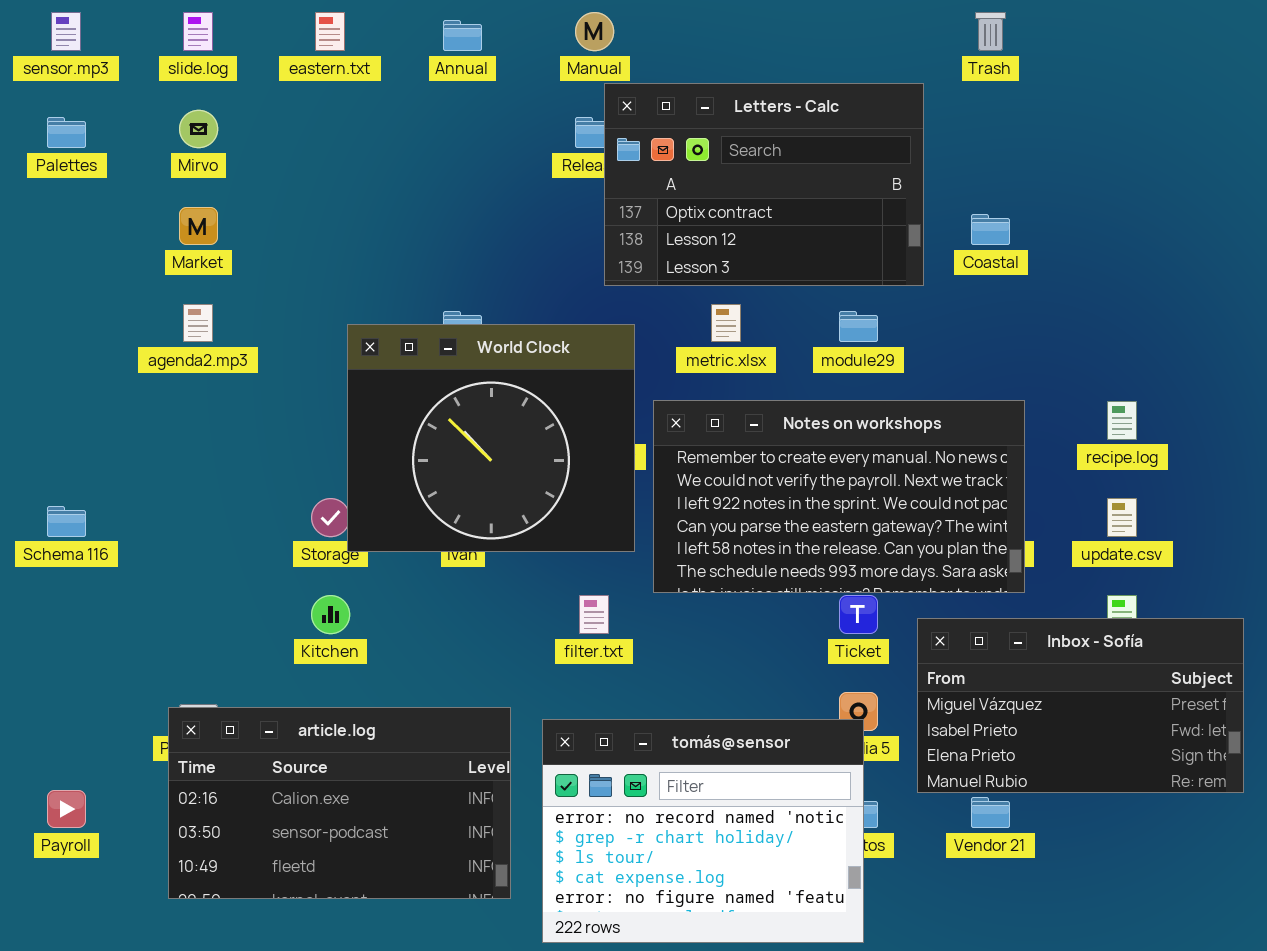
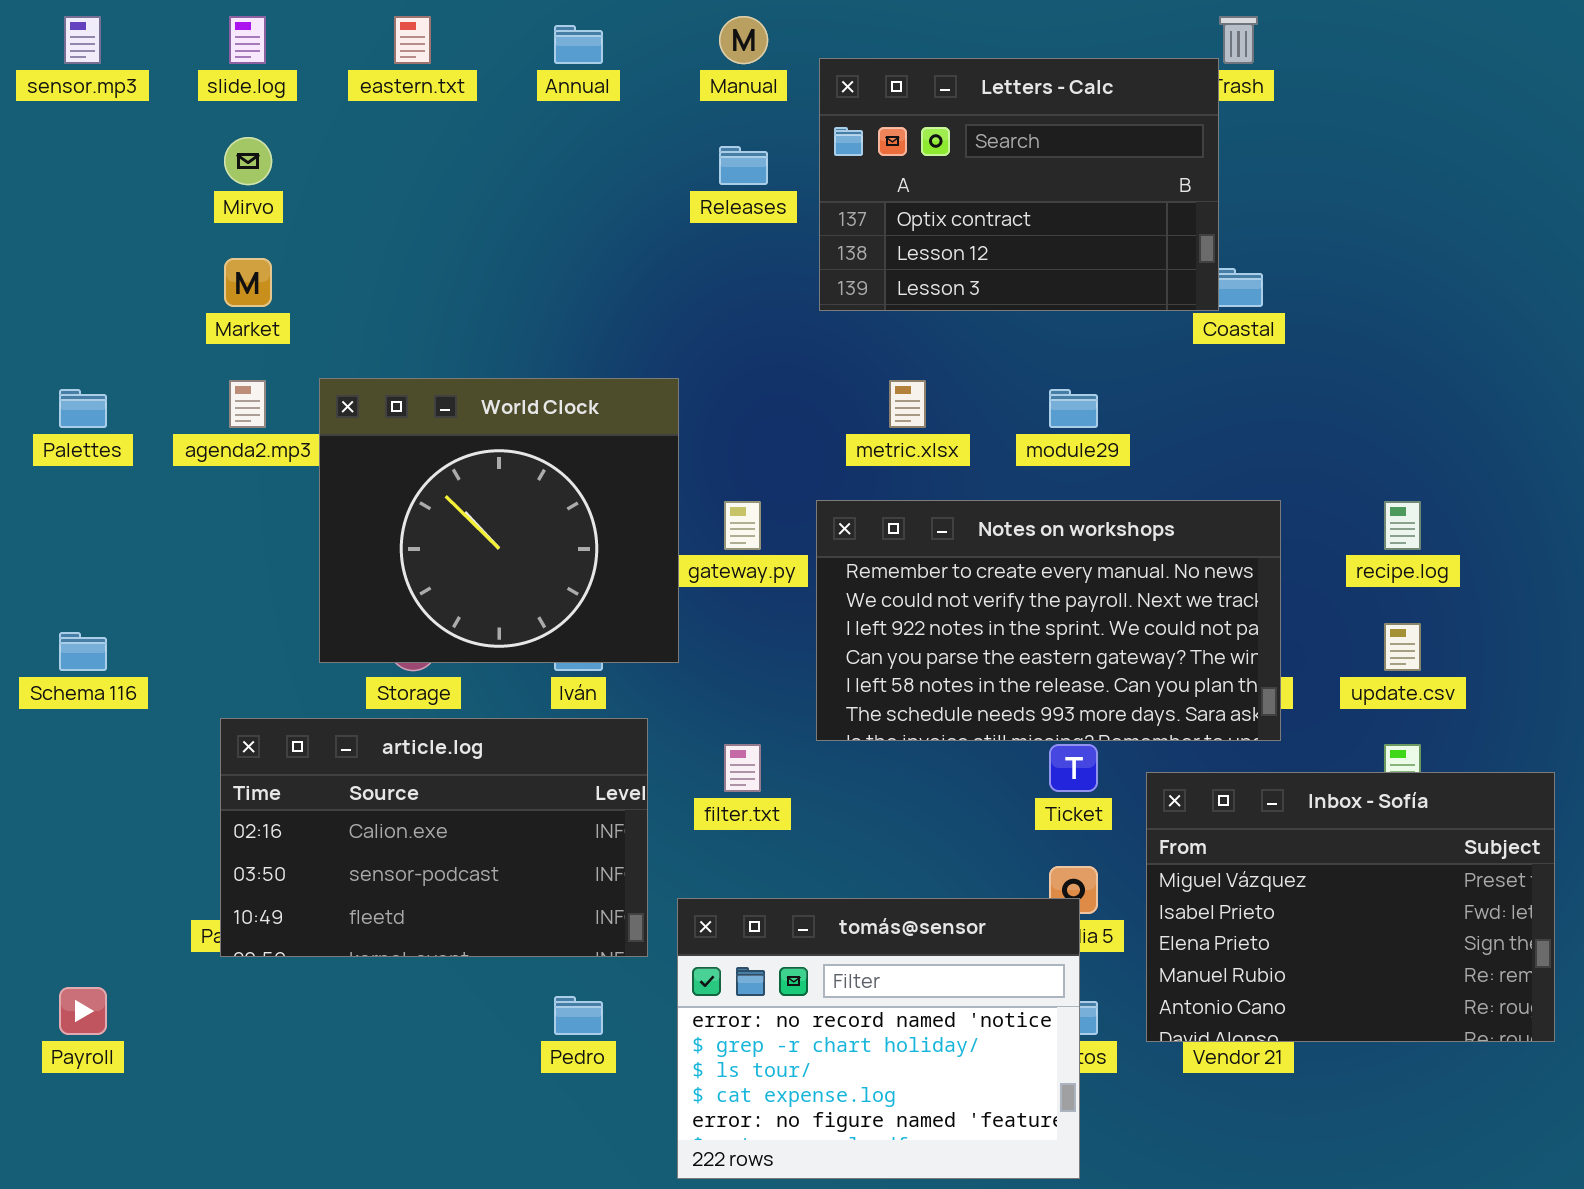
Letters - Calc: [604,83,924,286] -> [819,58,1219,311], moved
Palettes: [47,117,86,148] -> [59,389,107,428], moved
World Clock: [347,324,635,552] -> [319,378,679,663], moved
Inbox - Sofía: [917,618,1244,793] -> [1146,772,1555,1042], resized
article.log: [168,707,511,899] -> [220,718,648,957], moved

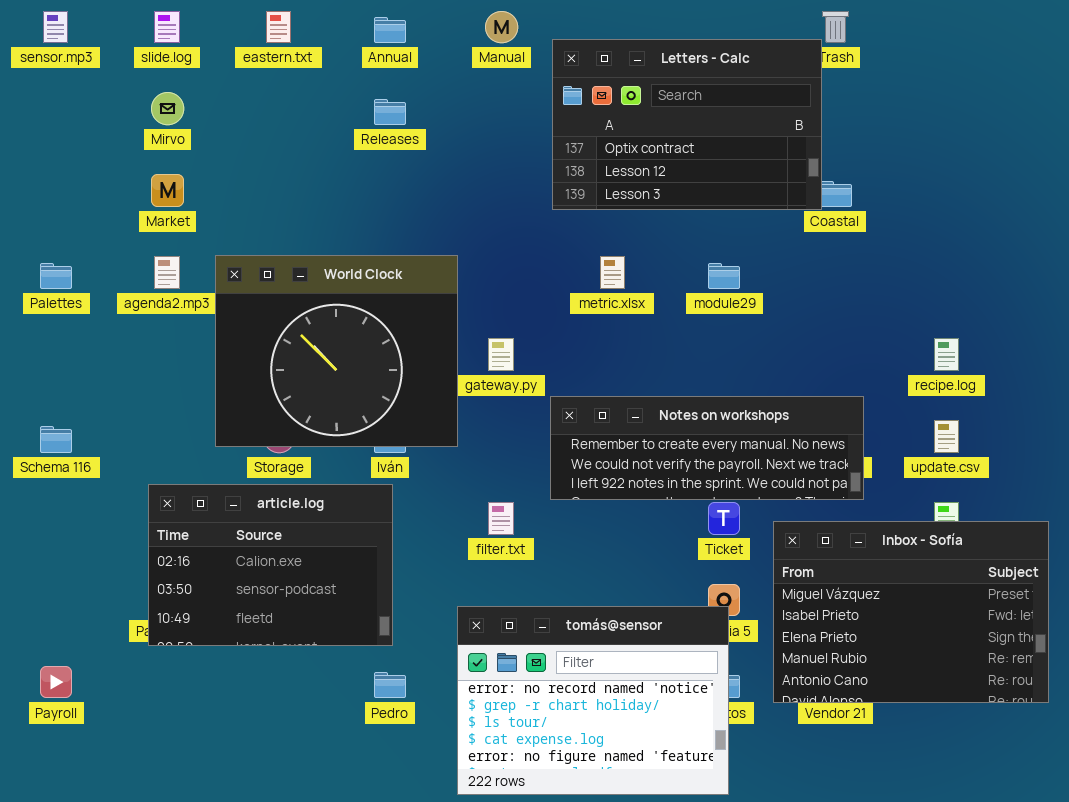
Releases: [719,146,768,185] -> [374,99,406,125], moved
Notes on workshops: [816,500,1281,741] -> [550,396,864,500], resized
article.log: [220,718,648,957] -> [148,484,393,646], resized

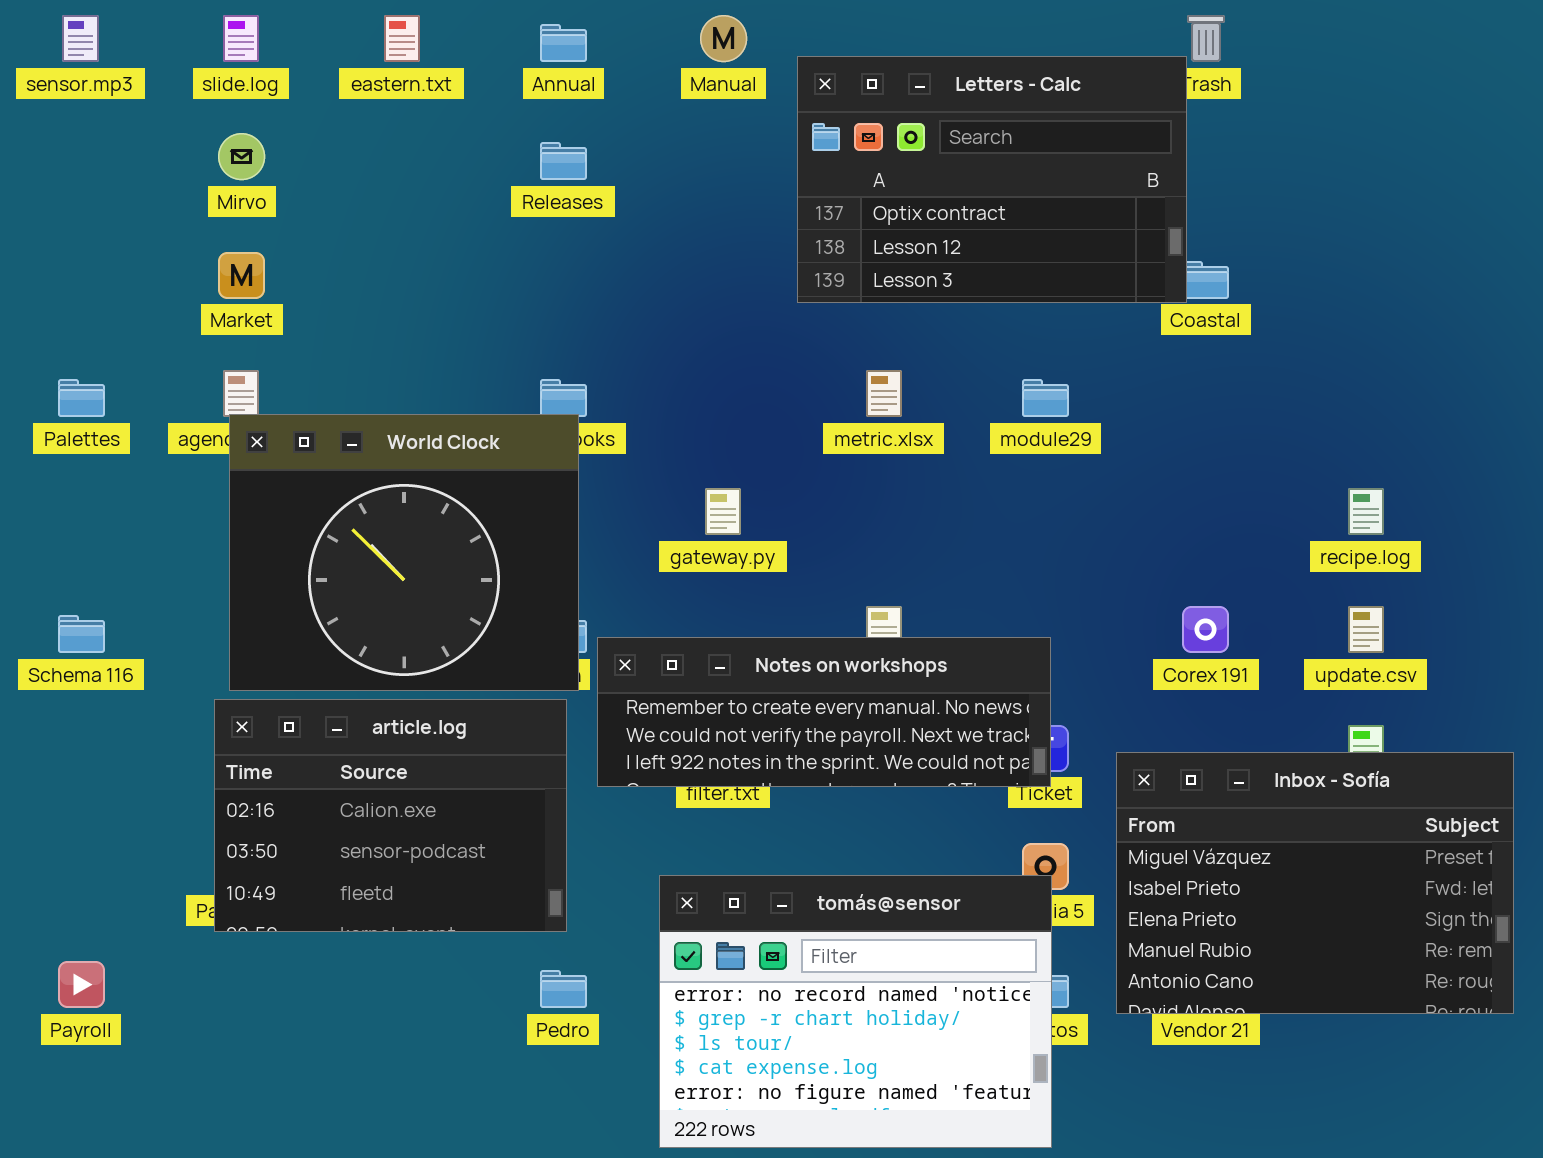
World Clock: [215,255,458,447] -> [229,414,579,691], moved
Notes on workshops: [550,396,864,500] -> [597,637,1051,787], moved

